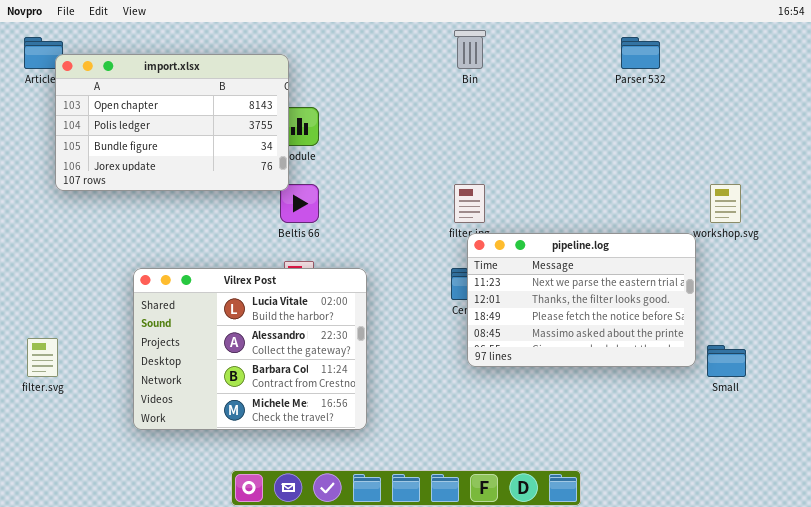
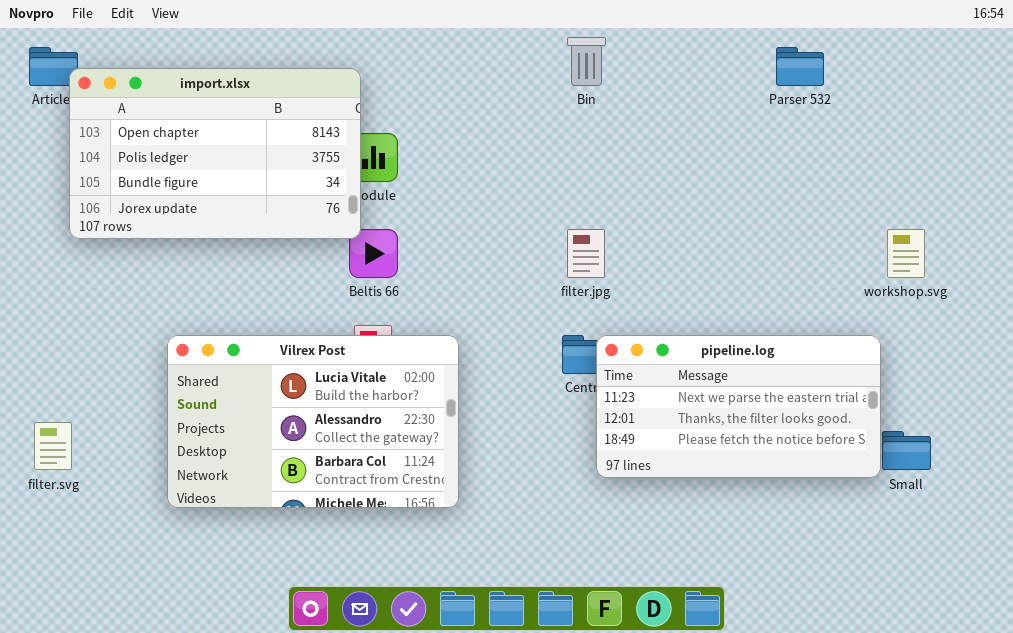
pipeline.log: [467,233,696,367] -> [596,335,881,478], moved, resized
Vilrex Post: [133,268,367,430] -> [167,335,459,508], resized

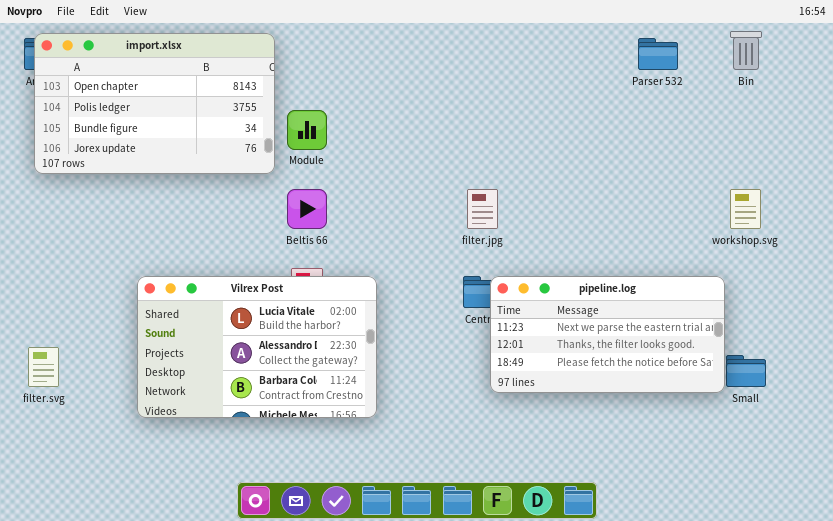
Bin: [567,37,606,86] -> [730,31,762,70], moved
import.xlsx: [69,68,361,239] -> [34,33,275,174], moved

